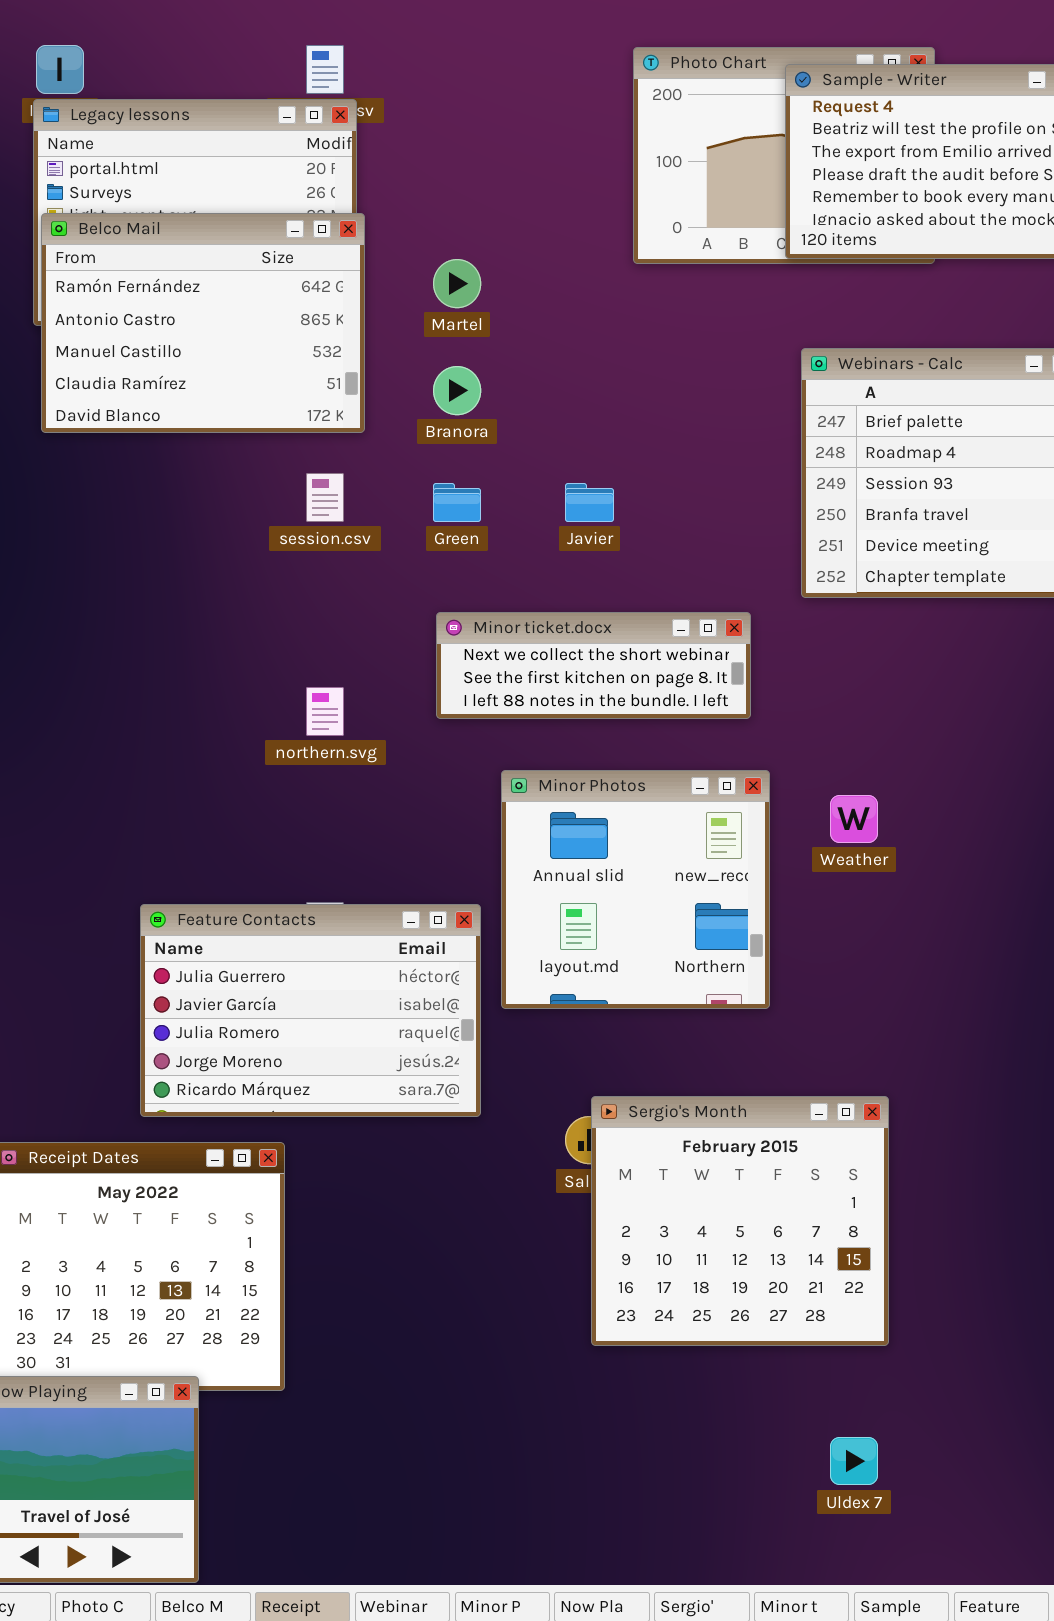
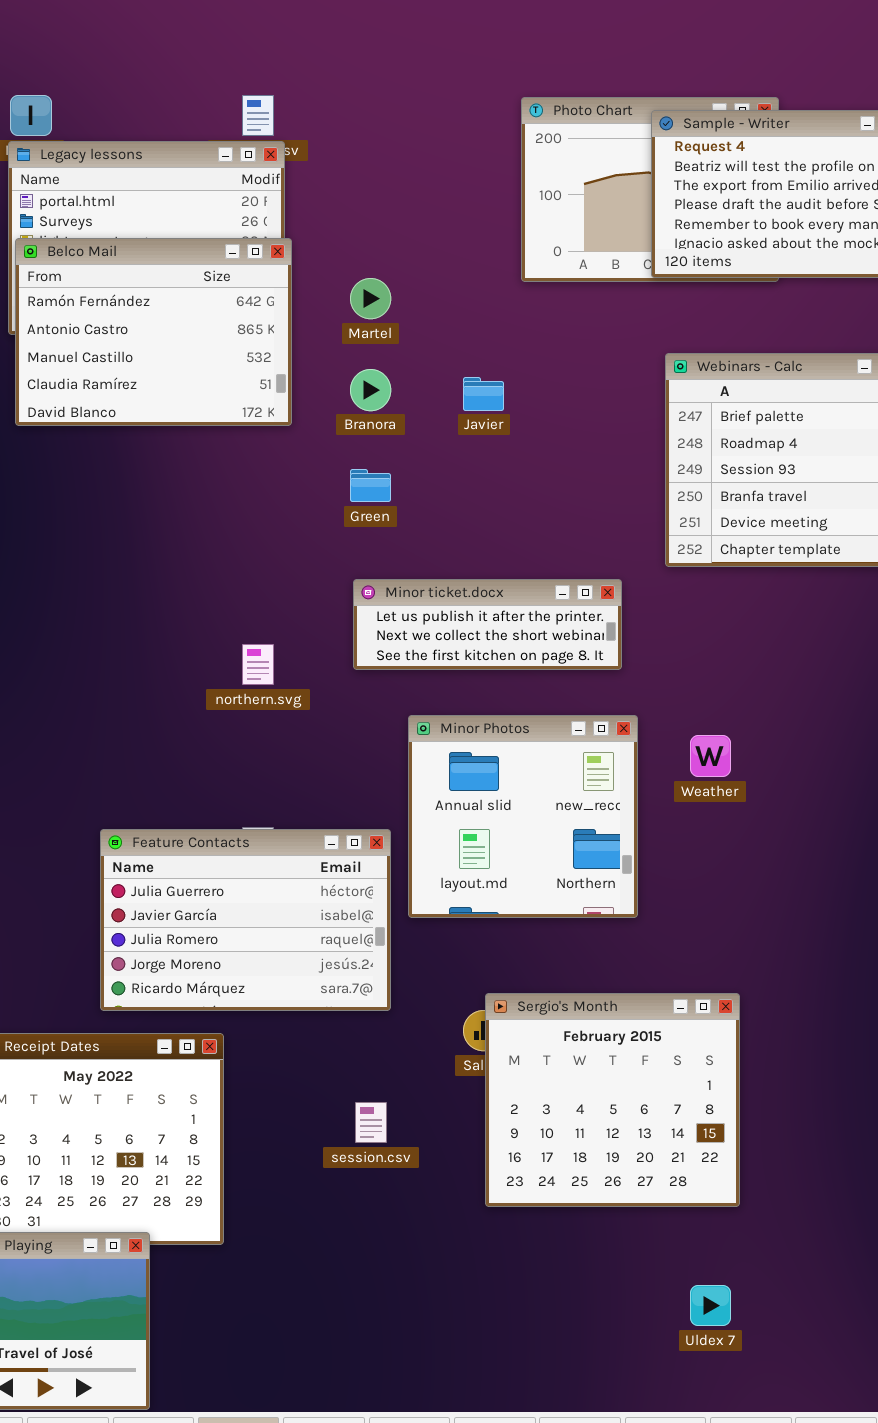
session.csv: [306,473,344,522] -> [355,1102,387,1143], moved
Javier: [565,483,614,522] -> [463,377,504,411], moved
Minor ticket.docx: [436,612,751,719] -> [353,579,622,670], scrolled up 1 row

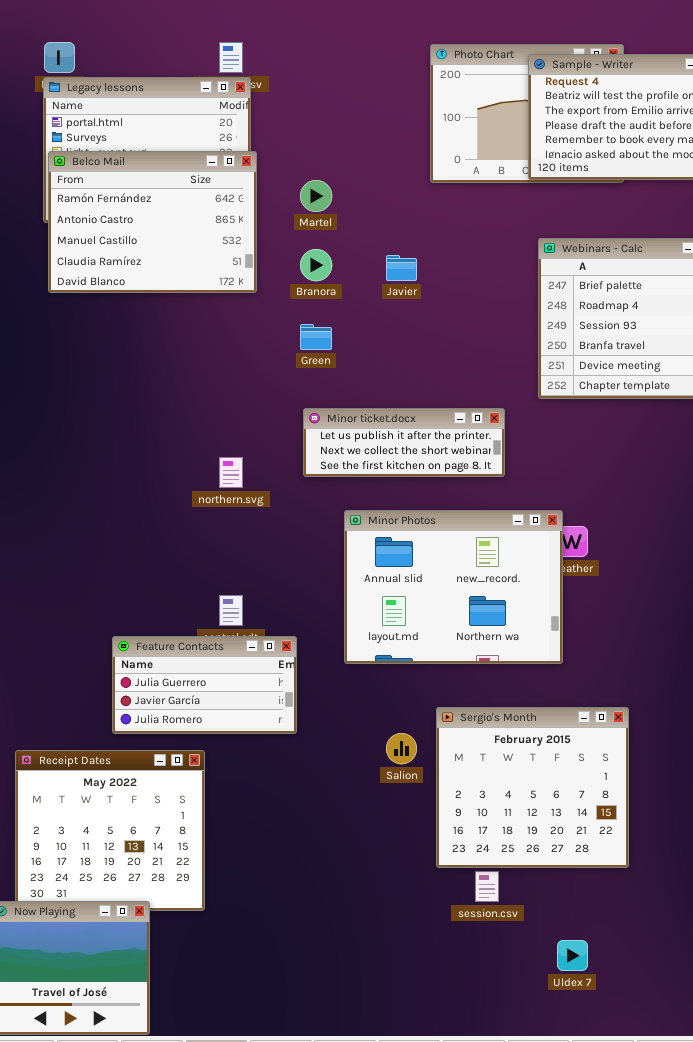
Minor Photos: [408,715,638,918] -> [344,510,563,664], resized
Feature Contacts: [100,829,391,1011] -> [112,636,297,734], resized
Sergio's Month: [485,993,740,1207] -> [436,707,629,868], moved
session.csv: [355,1102,387,1143] -> [475,871,499,902], moved

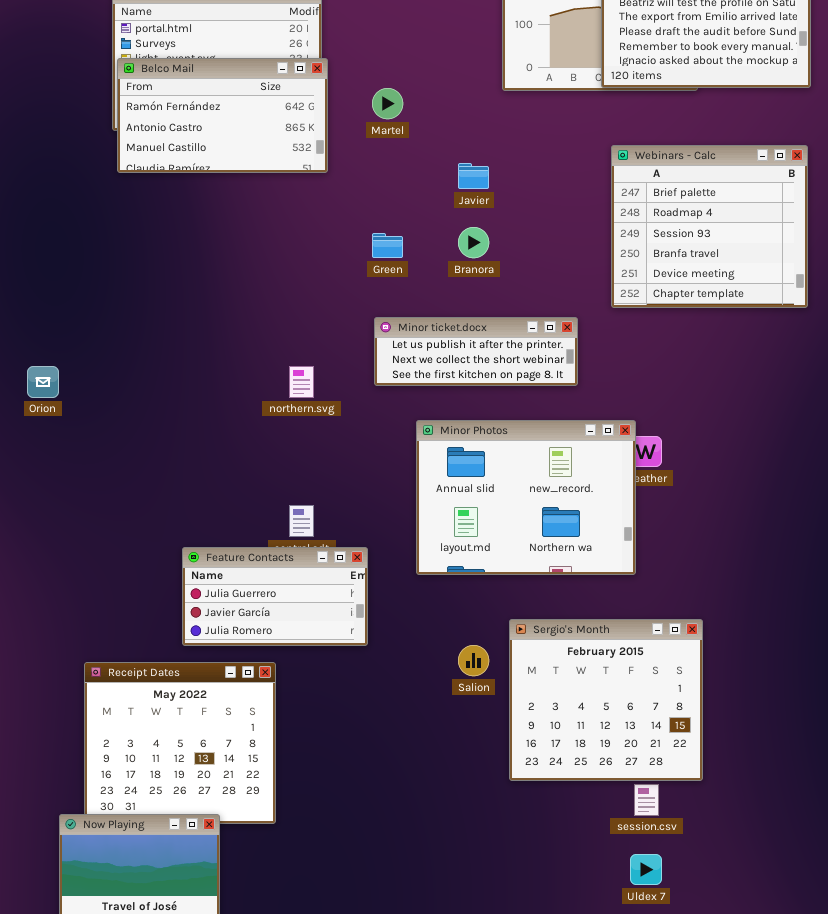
Belco Mail: [48,151,257,293] -> [117,58,328,173], resized
Branora: [300,249,332,281] -> [458,227,489,258], moved
session.csv: [475,871,499,902] -> [634,784,659,816], moved

